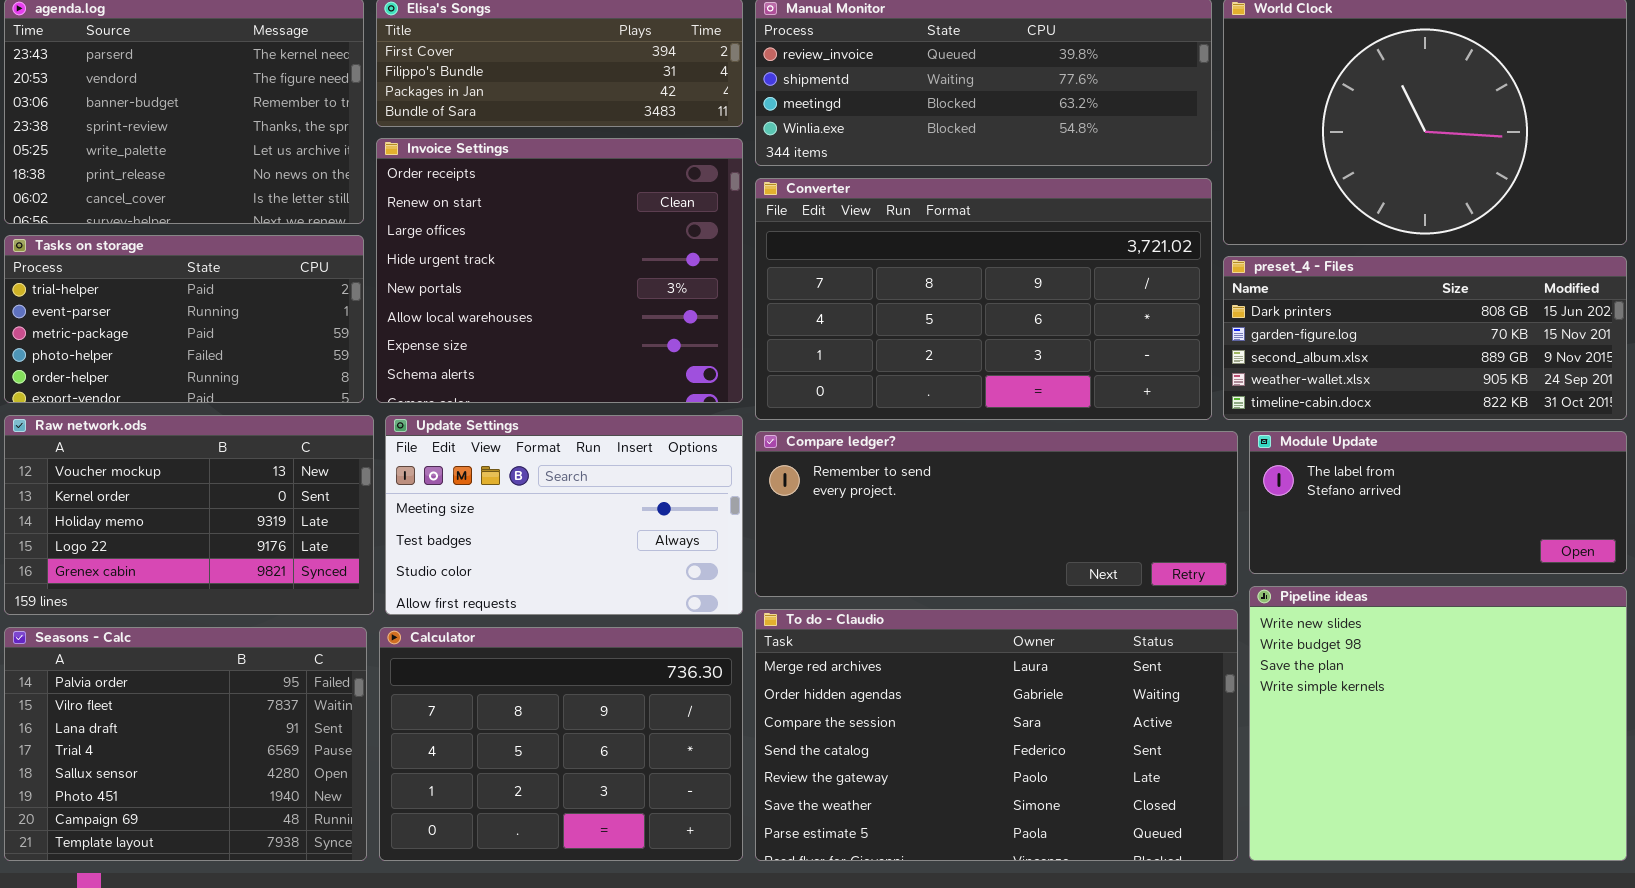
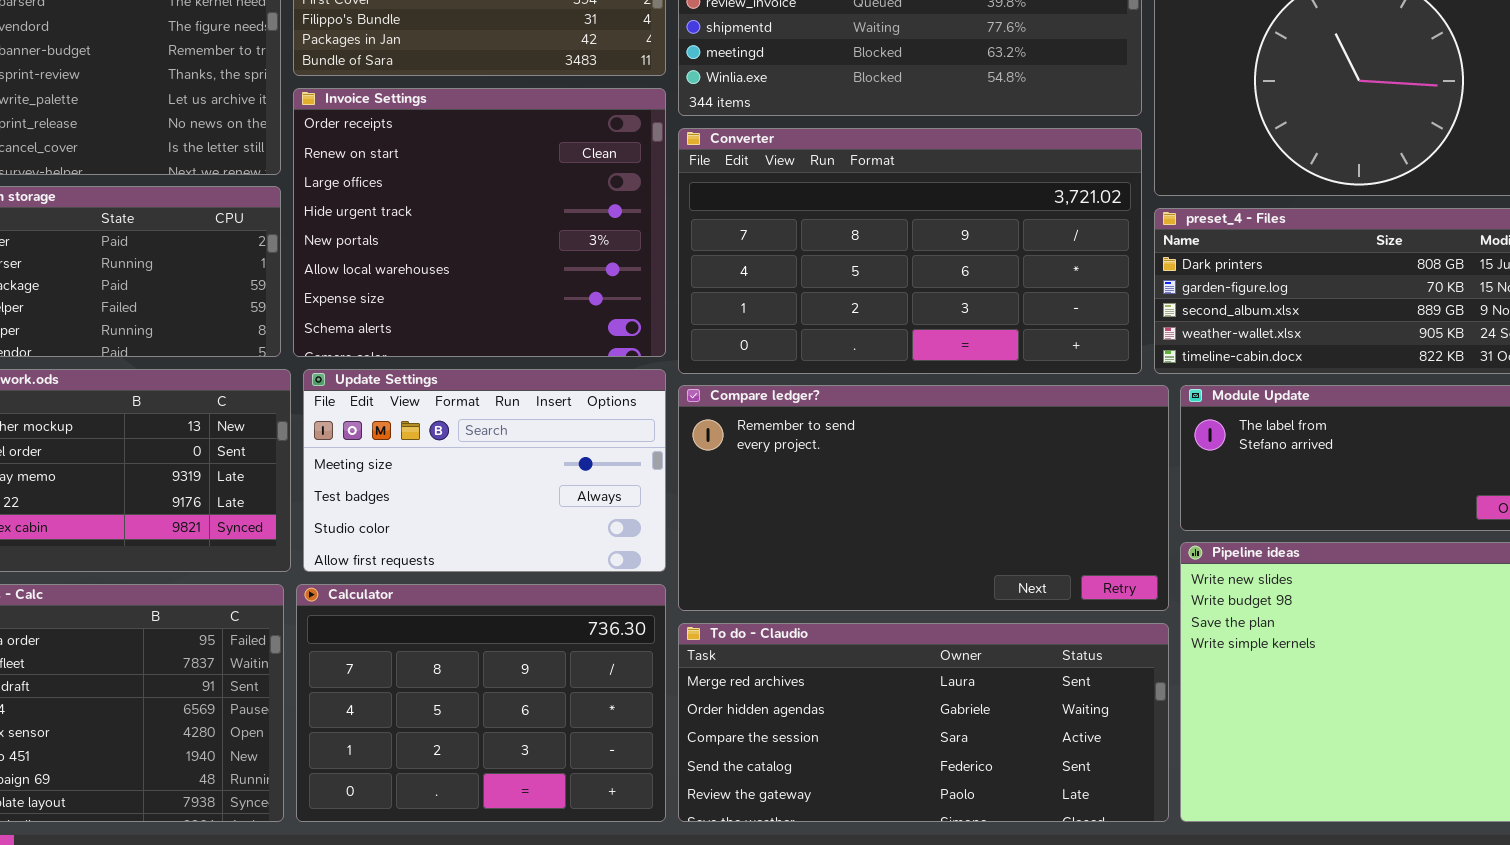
Compare ledger?: [755,431,1238,597] -> [678,385,1169,611], resized
To do - Claudio: [755,609,1238,861] -> [678,623,1169,822], resized

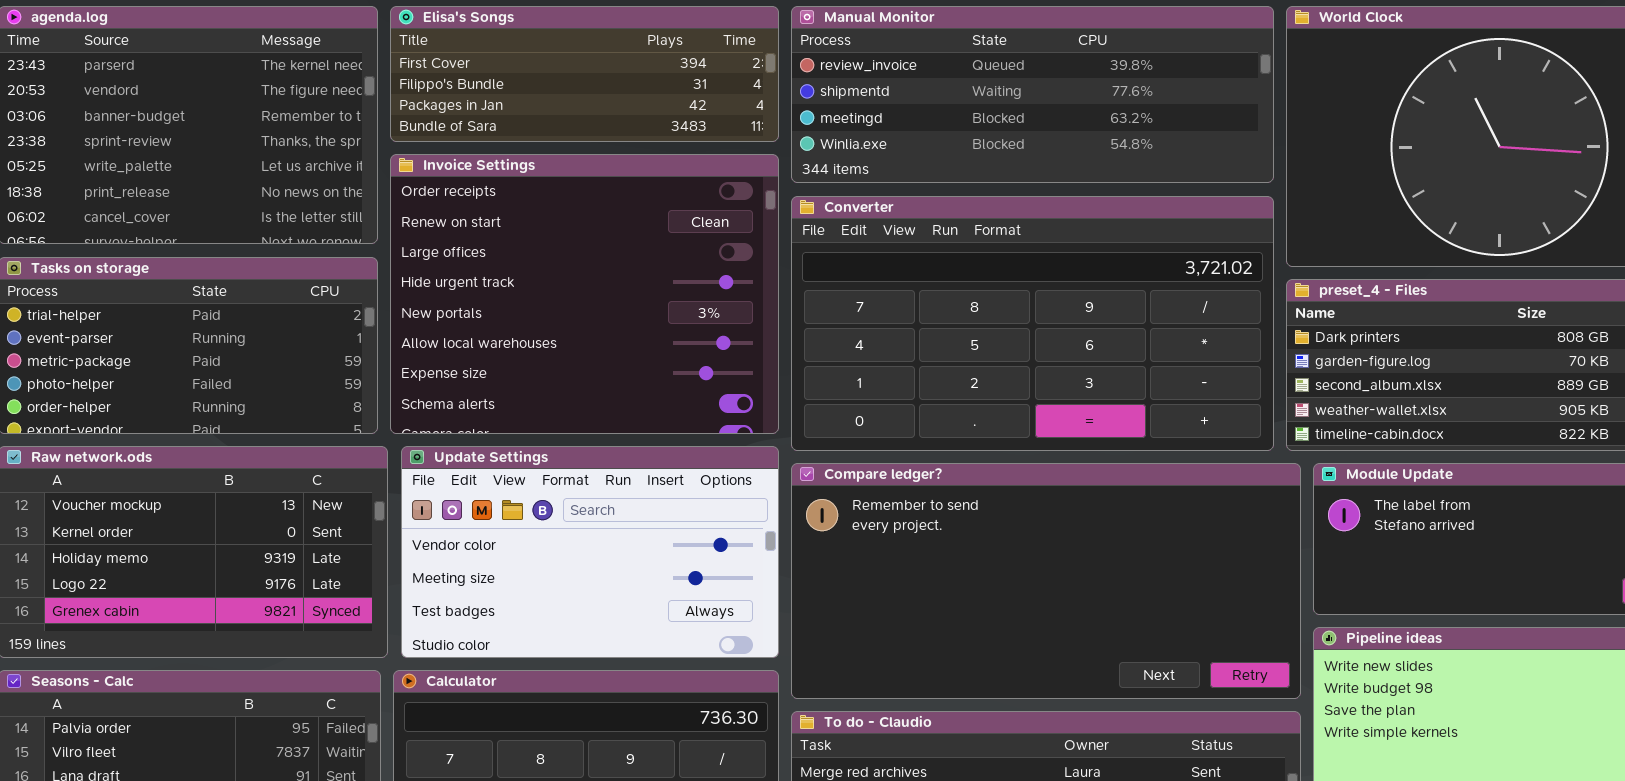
Update Settings: [303,369,666,572] -> [401,446,779,658], scrolled up 1 row

